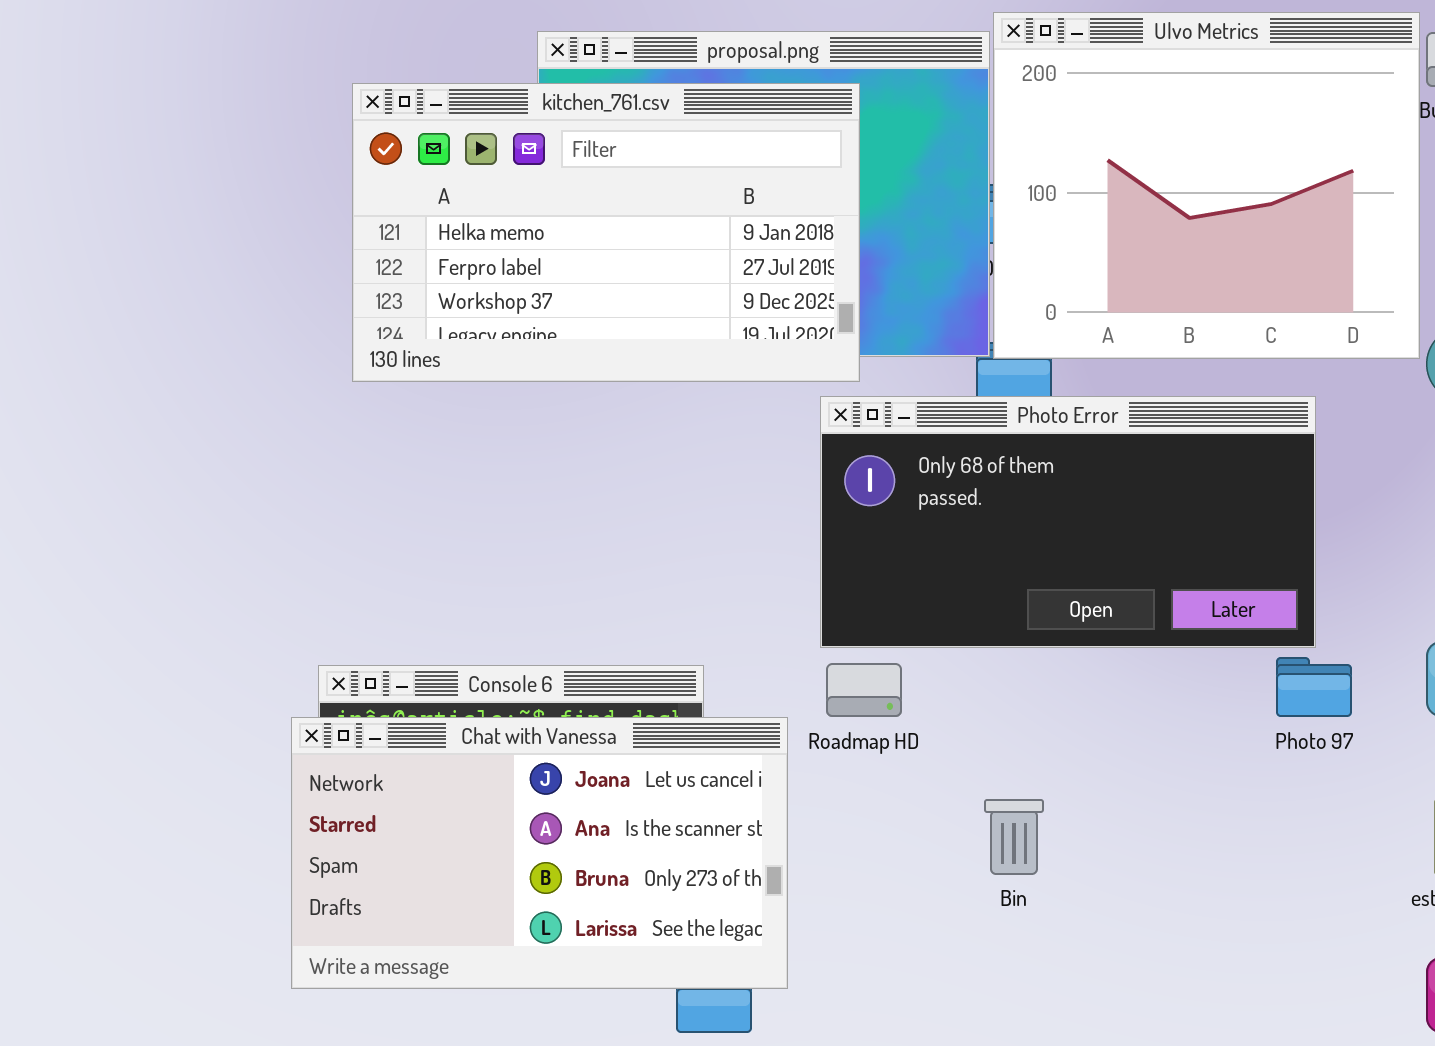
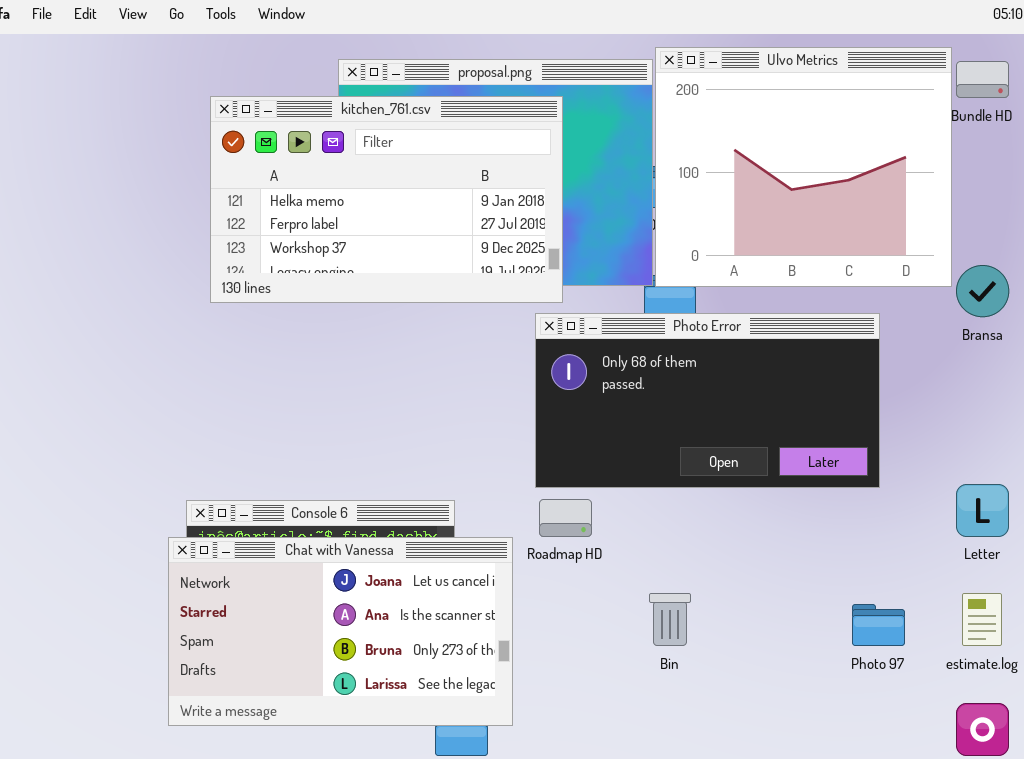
Photo 97: [1276,657,1352,717] -> [852,604,905,646], moved

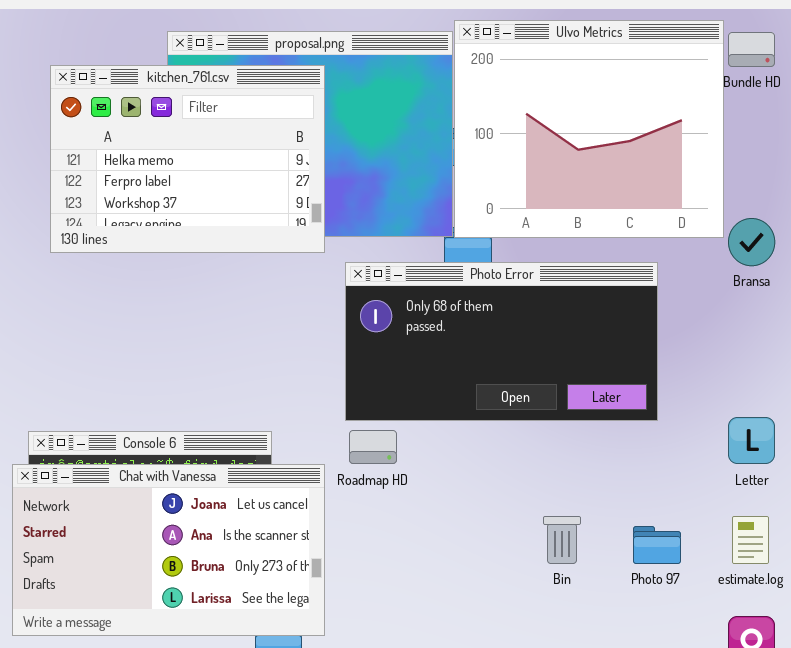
kitchen_761.csv: [210,96,563,303] -> [50,65,325,253], resized
Bin: [649,593,691,646] -> [543,516,581,564], moved

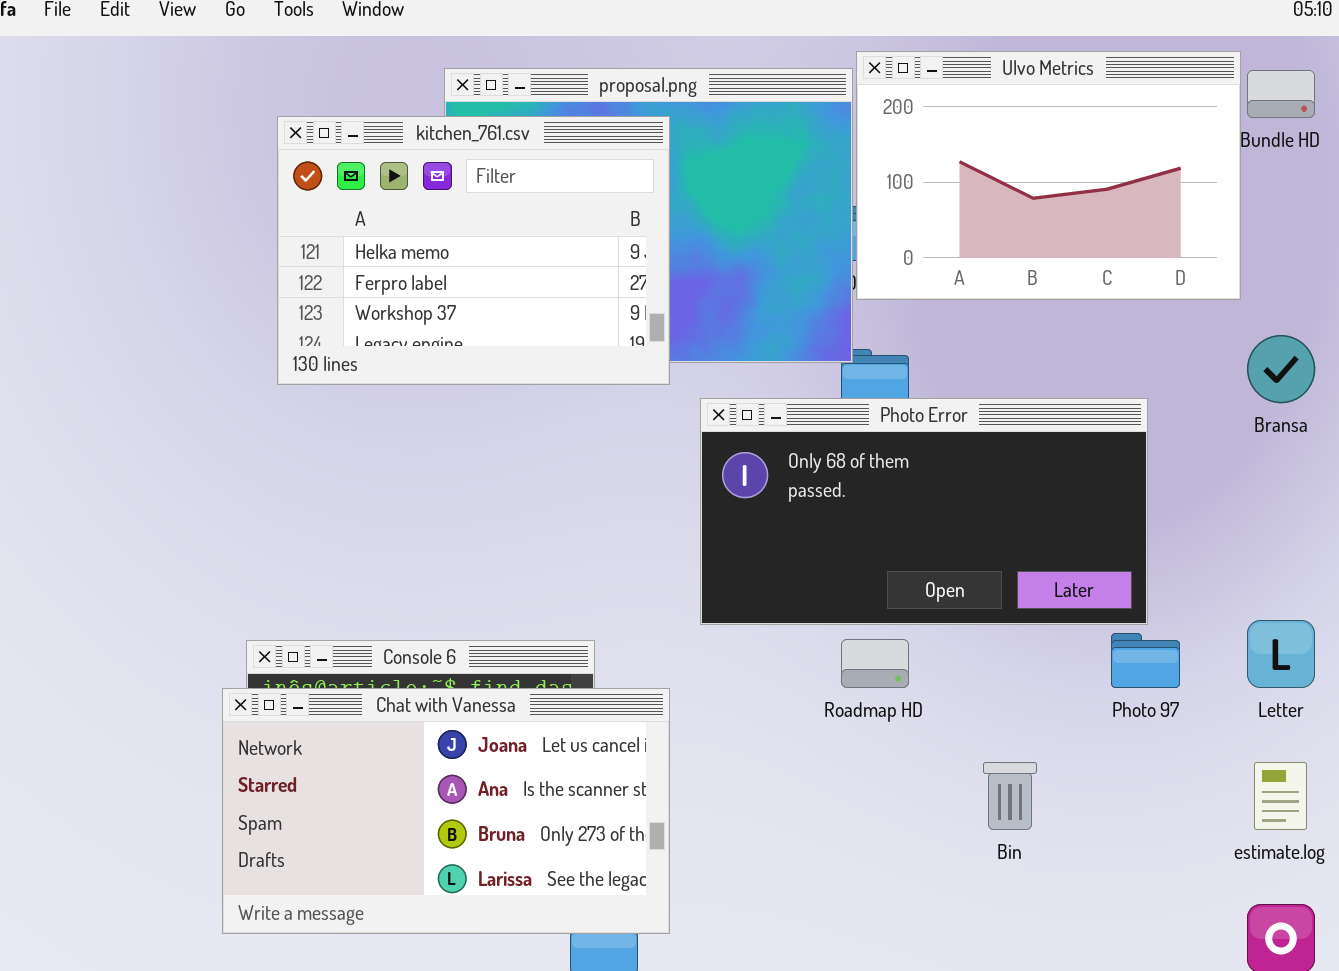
Ulvo Metrics: [454,20,724,238] -> [856,51,1241,300], resized
Roadmap HD: [349,430,397,464] -> [841,639,909,688], moved
Photo 97: [633,526,681,564] -> [1111,633,1180,688], moved

